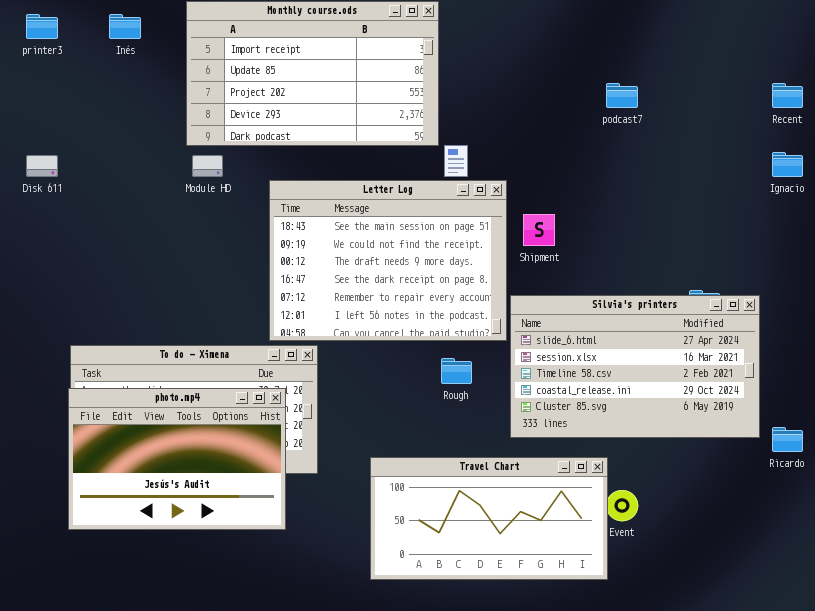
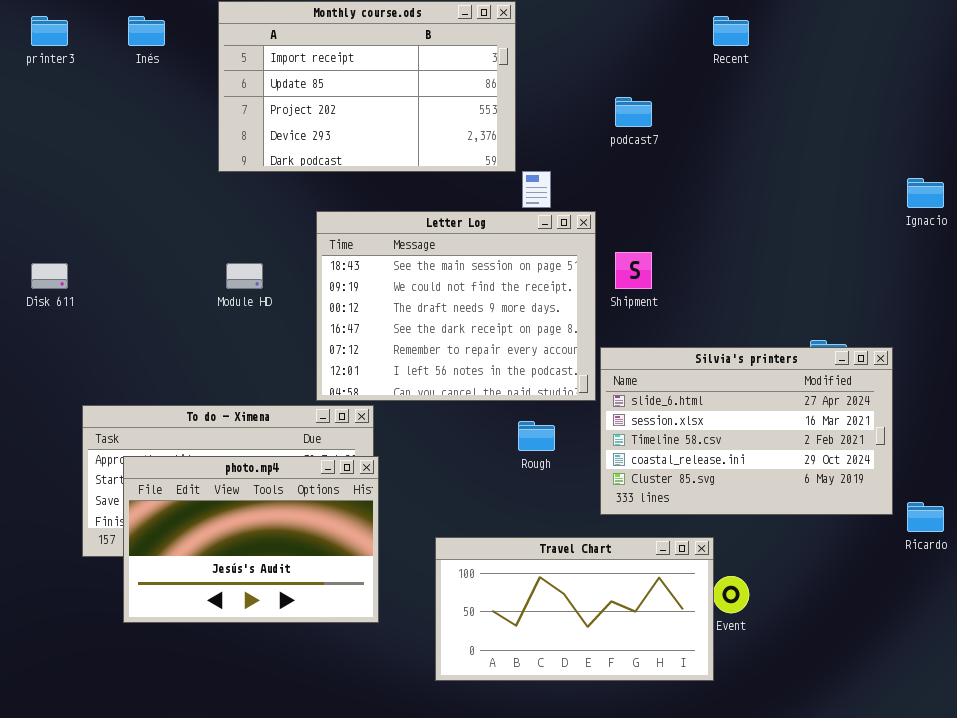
podcast7: [606,83,638,108] -> [615,97,652,127], moved
Recent: [772,83,803,108] -> [713,16,749,46], moved
Disk 611: [26,155,58,177] -> [31,263,68,289], moved
Module HD: [192,155,223,177] -> [226,263,263,289], moved
photo.mp4: [68,388,286,530] -> [123,456,379,623], moved

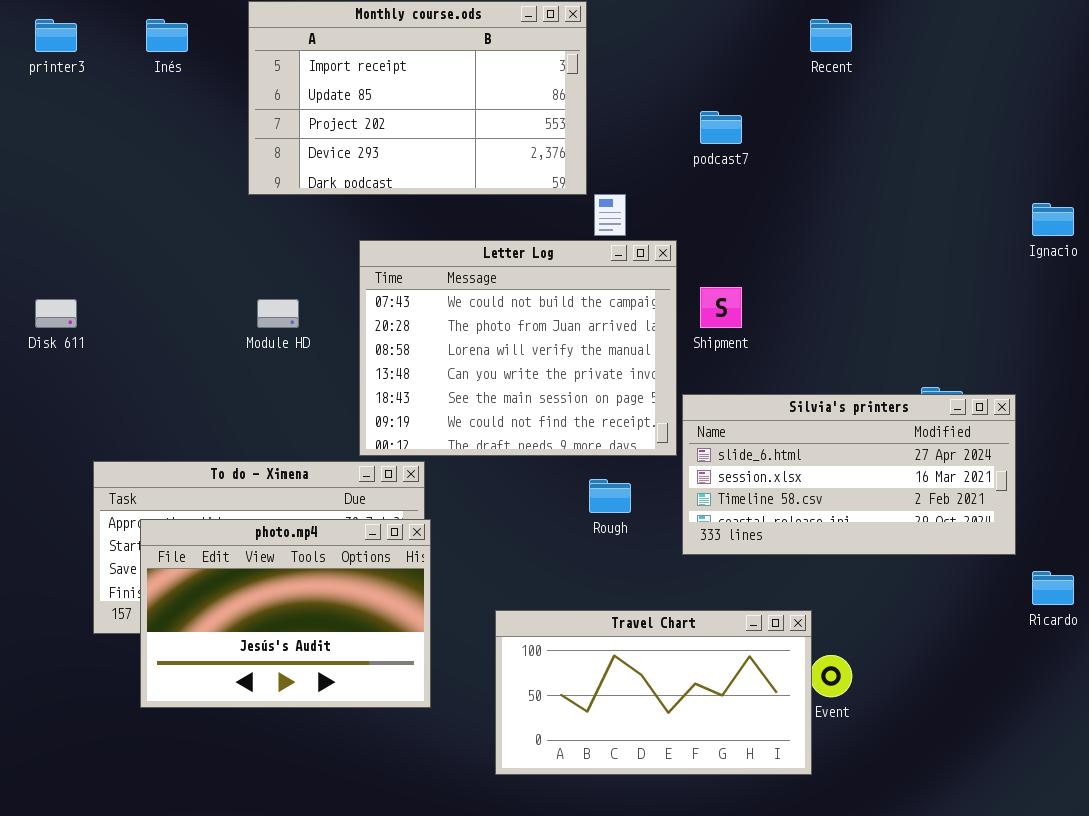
Letter Log: [316,211,596,401] -> [359,240,677,456], scrolled up 4 rows
Silvia's printers: [600,347,893,515] -> [682,394,1016,555], resized

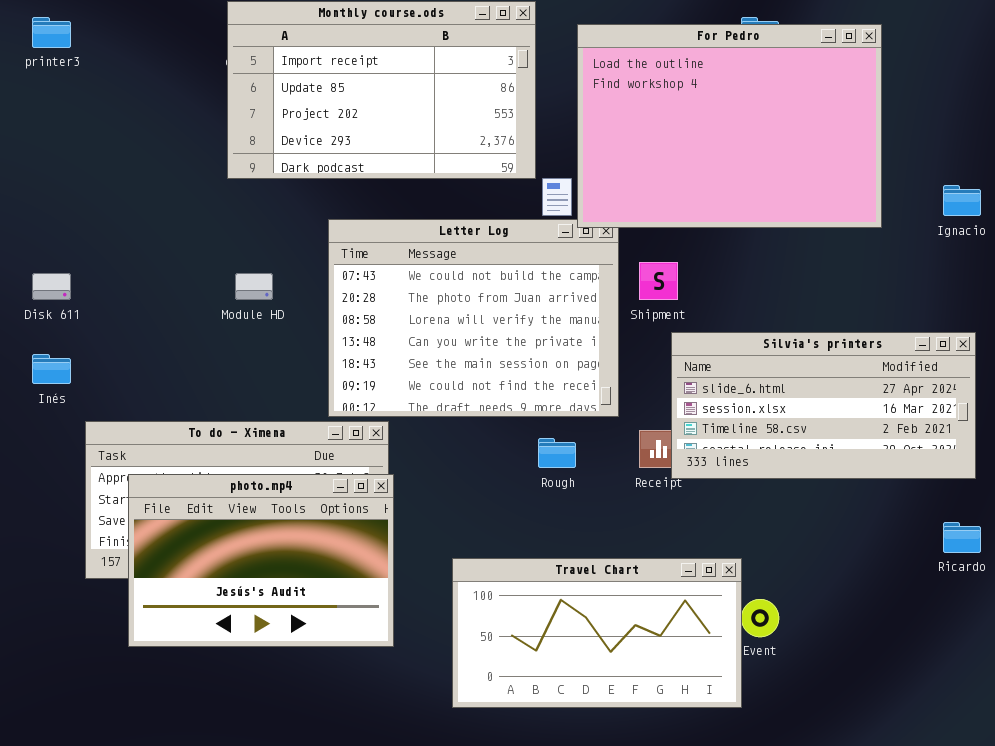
Inés: [146,19,188,52] -> [32,354,71,384], moved
For Pedro: none -> [577,24,882,228], opened
Silvia's printers: [682,394,1016,555] -> [671,332,976,479], moved

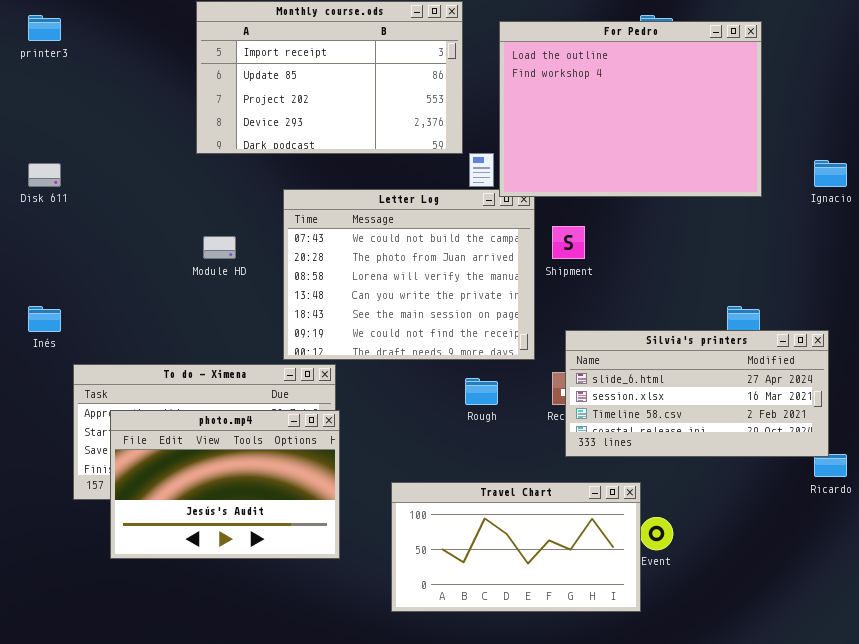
Disk 611: [32,273,71,300] -> [28,163,61,187], moved
Silvia's printers: [671,332,976,479] -> [565,330,829,457], moved

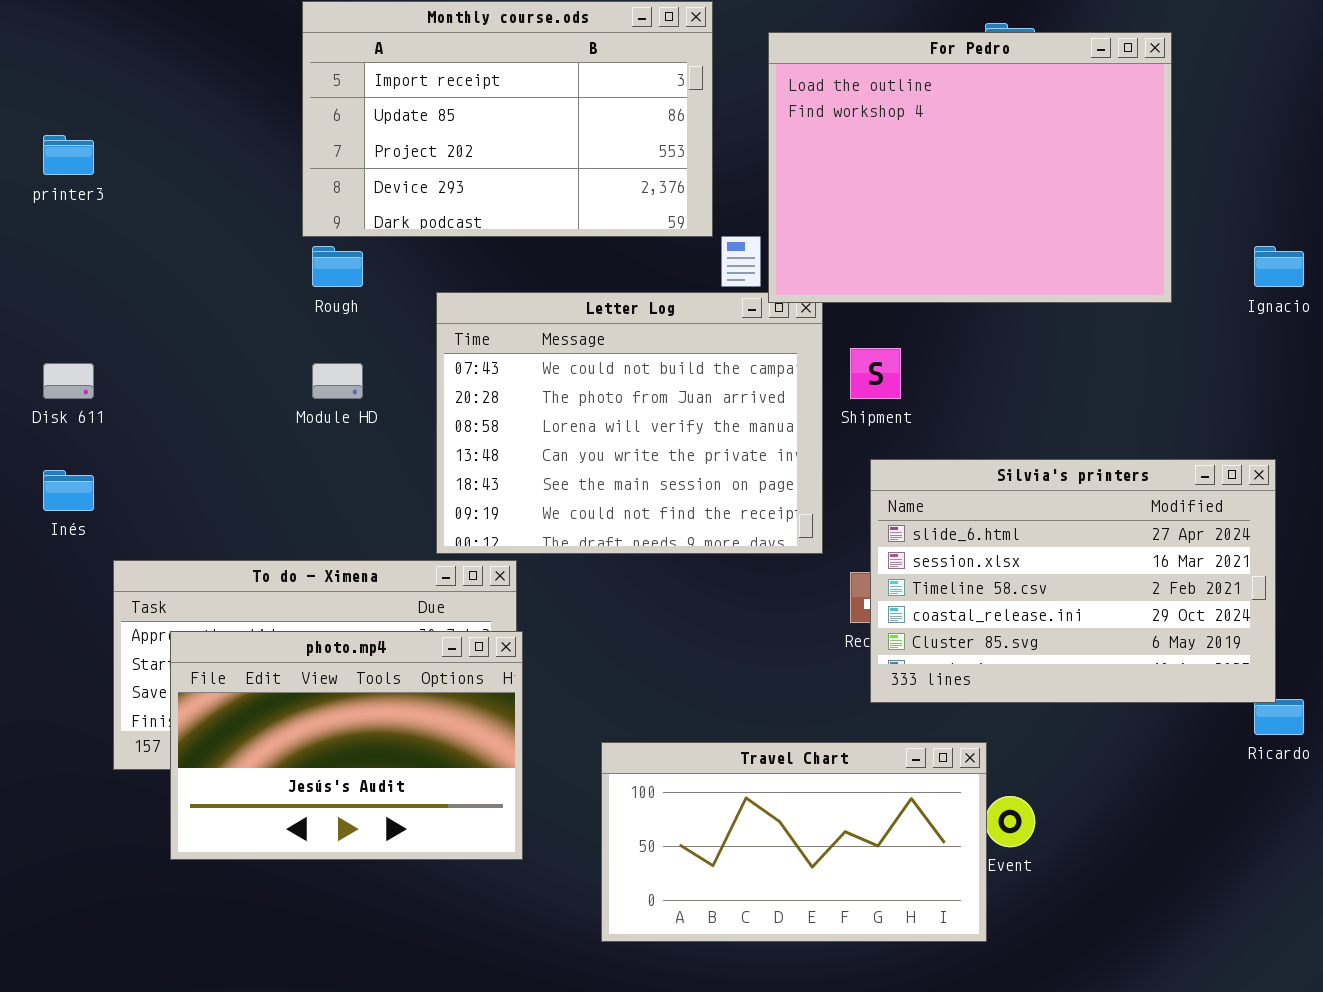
printer3: [28,15,61,41] -> [43,135,94,175], moved
Disk 611: [28,163,61,187] -> [43,363,94,399], moved
Silvia's printers: [565,330,829,457] -> [870,459,1276,703], resized
Rough: [465,378,498,405] -> [312,246,363,287], moved

